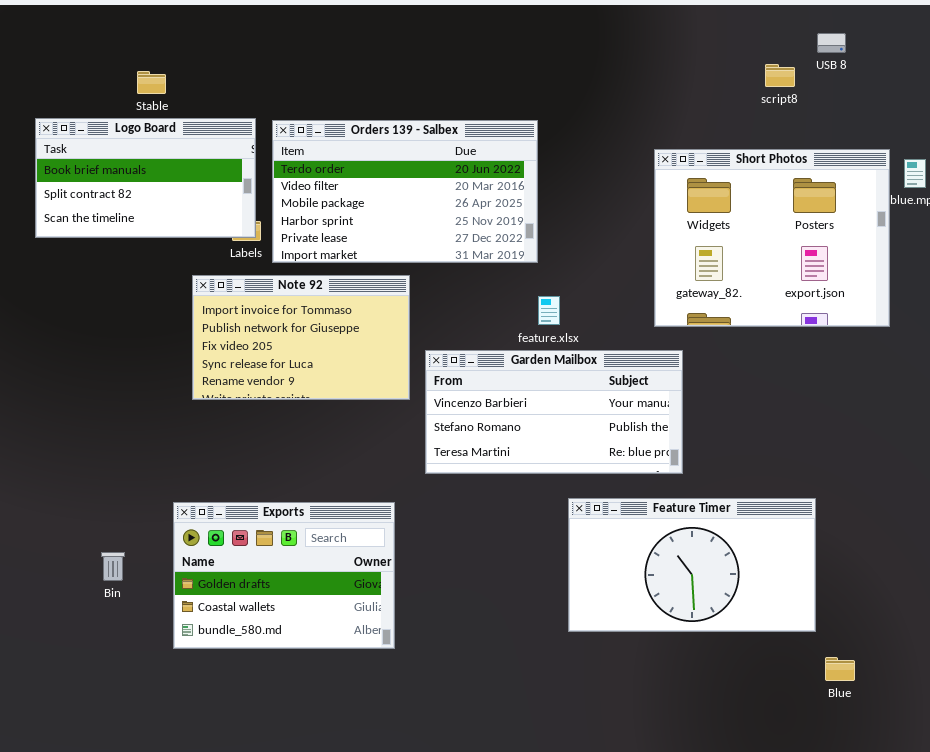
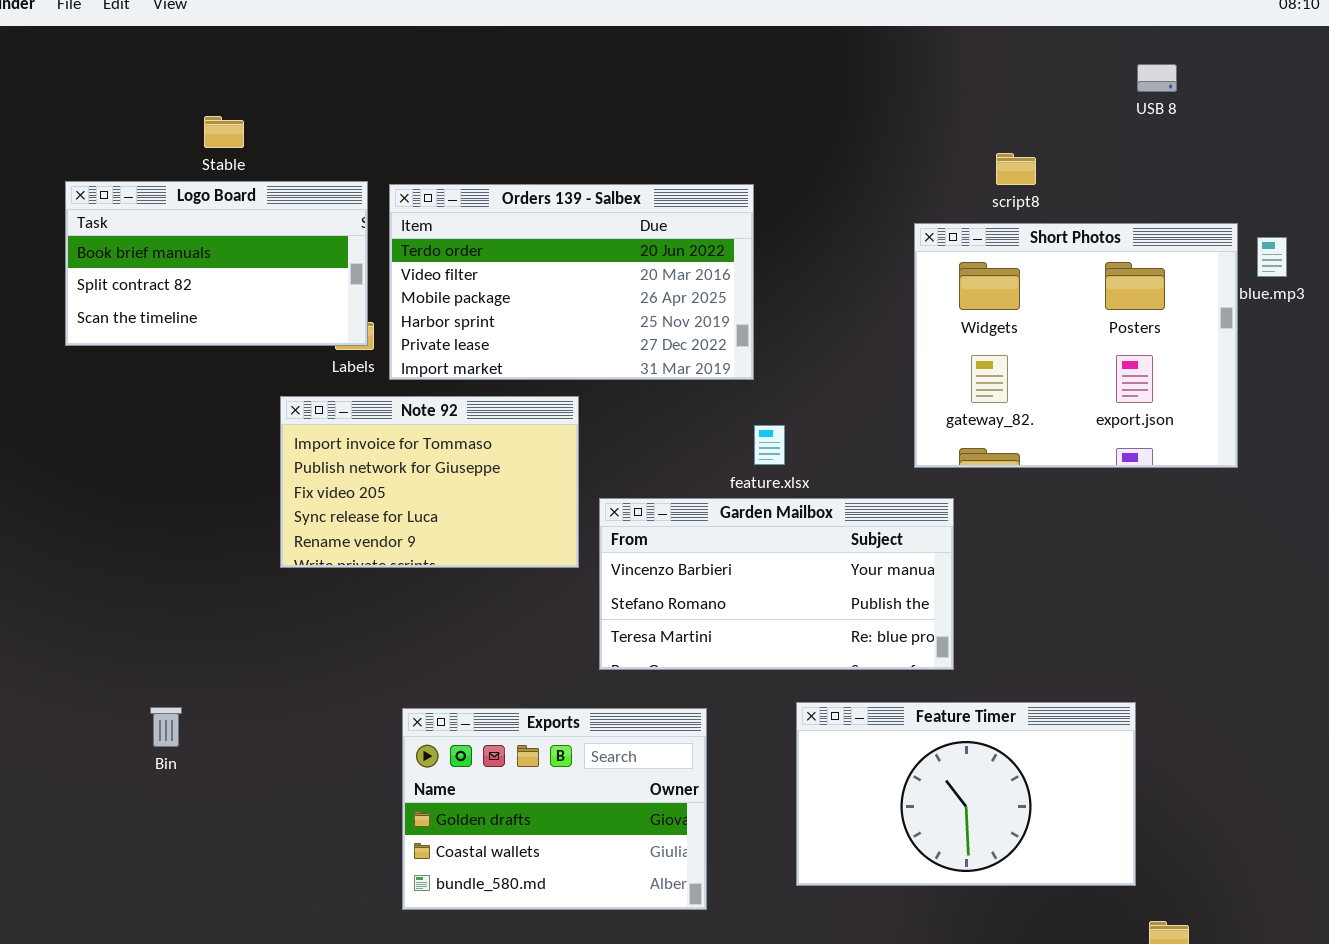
script8: [765,64,795,87] -> [996,153,1036,185], moved
Exports: [173,502,395,649] -> [402,708,707,910], moved
Bin: [101,552,125,581] -> [150,707,182,747], moved

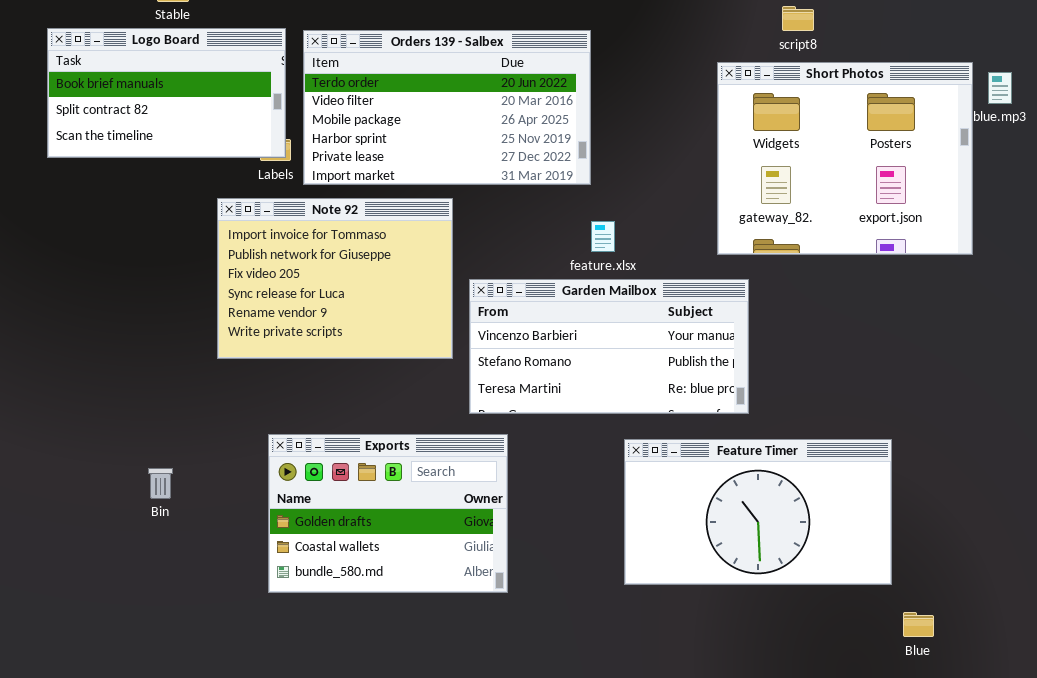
Note 92: [280,396,579,568] -> [217,198,453,359], resized
Bin: [150,707,182,747] -> [148,468,173,499], moved
Exports: [402,708,707,910] -> [268,434,508,593], moved

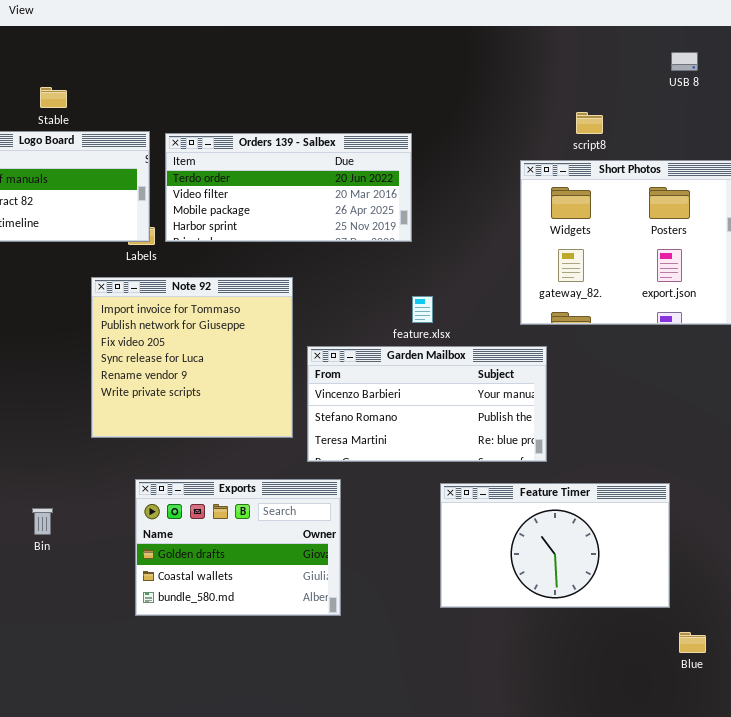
Orders 139 - Salbex: [303,30,591,185] -> [165,133,412,242], resized
Note 92: [217,198,453,359] -> [91,277,293,438], resized

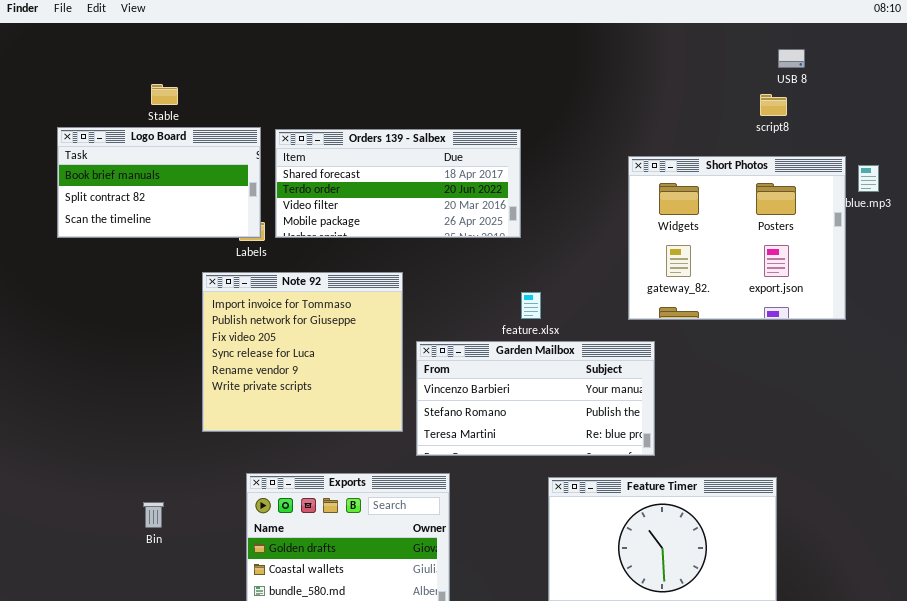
script8: [576,112,603,134] -> [760,94,787,116], moved
Orders 139 - Salbex: [165,133,412,242] -> [275,129,521,238], scrolled up 1 row

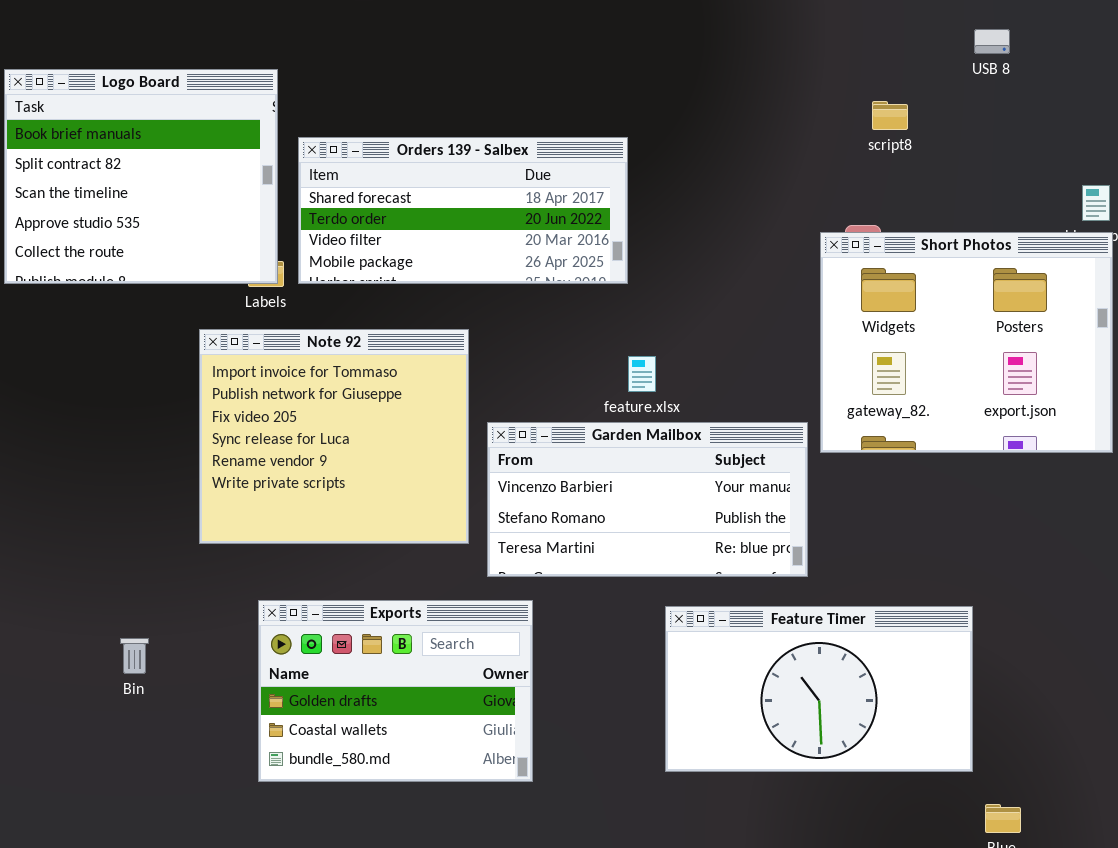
script8: [760,94,787,116] -> [872,101,908,130], moved
Logo Board: [57,127,261,238] -> [4,69,278,284], resized
Short Photos: [628,156,846,320] -> [820,232,1113,453], moved

